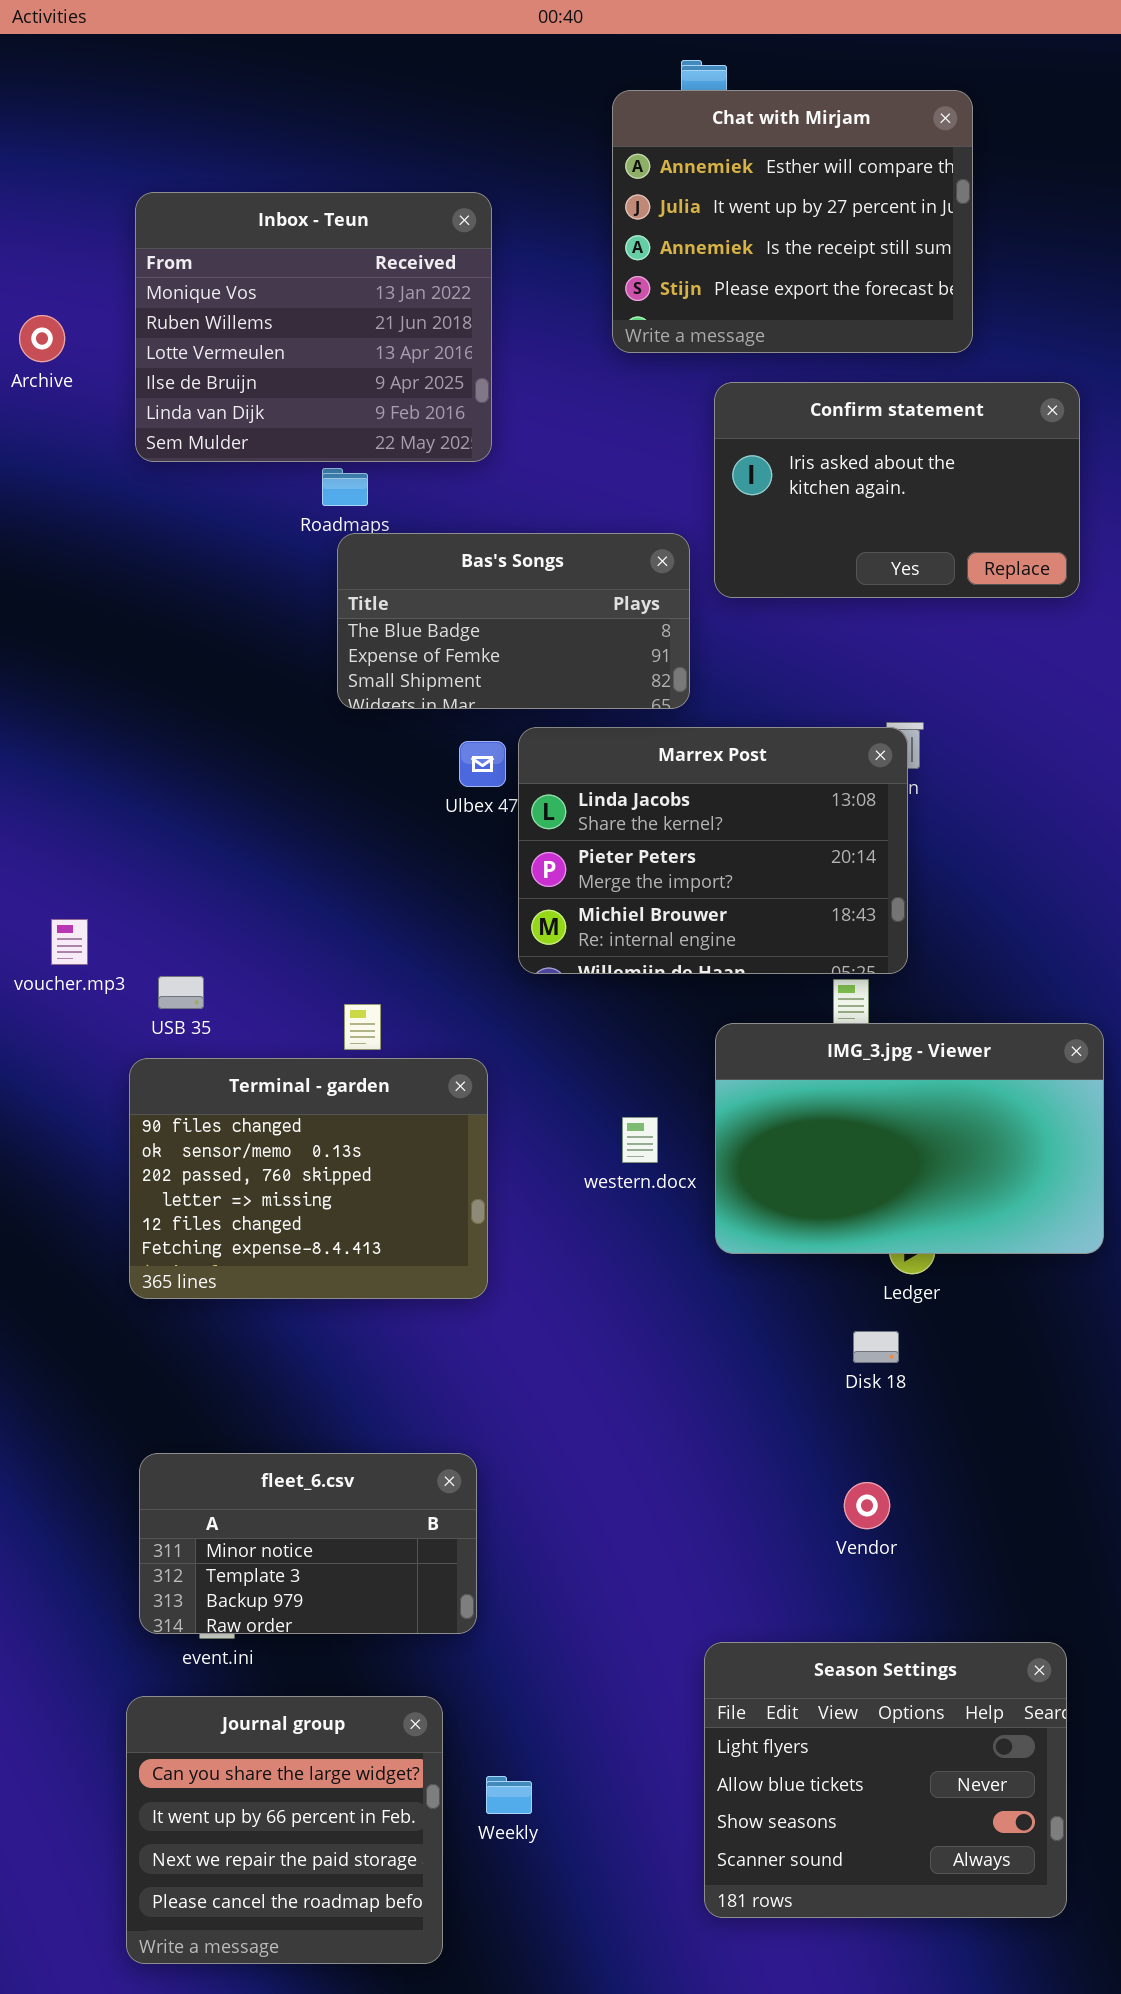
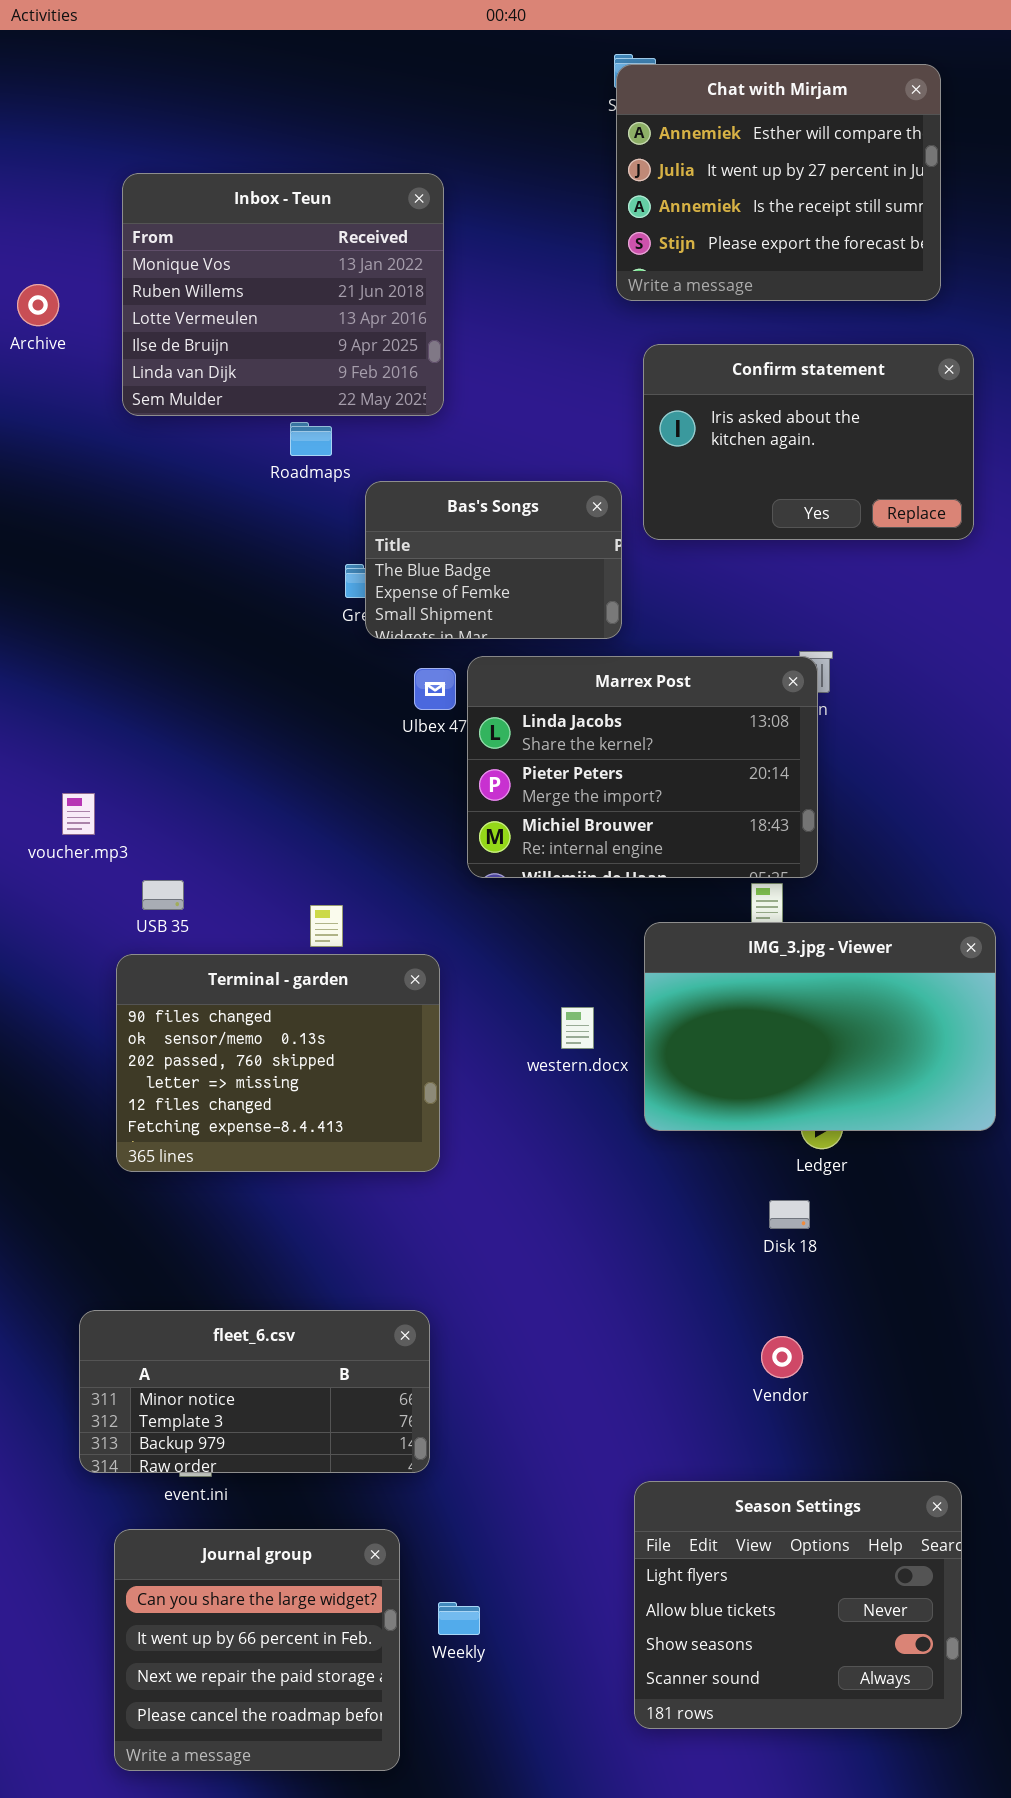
Chat with Mirjam: [612,90,973,353] -> [616,64,941,301], moved
Bas's Songs: [337,533,690,709] -> [365,481,622,639], resized
voucher.mp3: [51,919,88,965] -> [62,793,95,835], moved
fleet_6.csv: [139,1453,477,1634] -> [79,1310,430,1473], resized

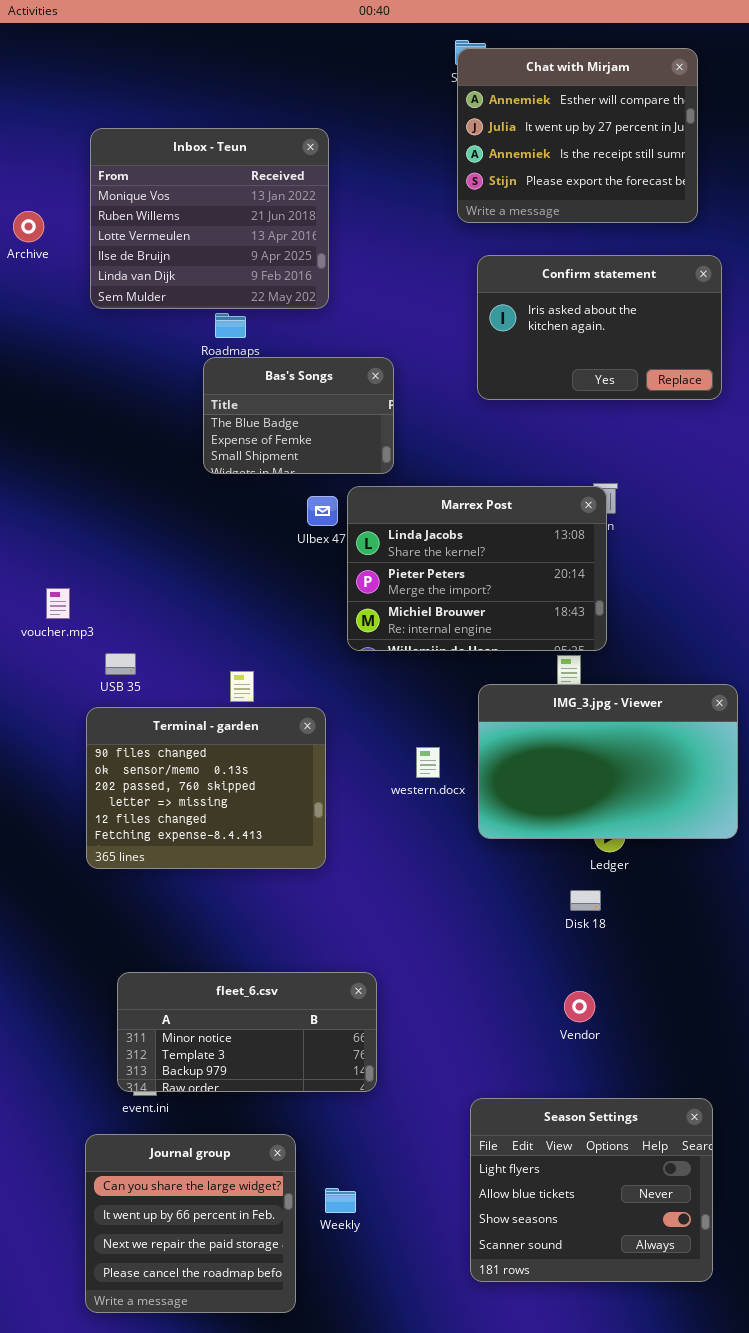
Bas's Songs: [365,481,622,639] -> [203,357,394,474], moved
fleet_6.csv: [79,1310,430,1473] -> [117,972,377,1092], moved

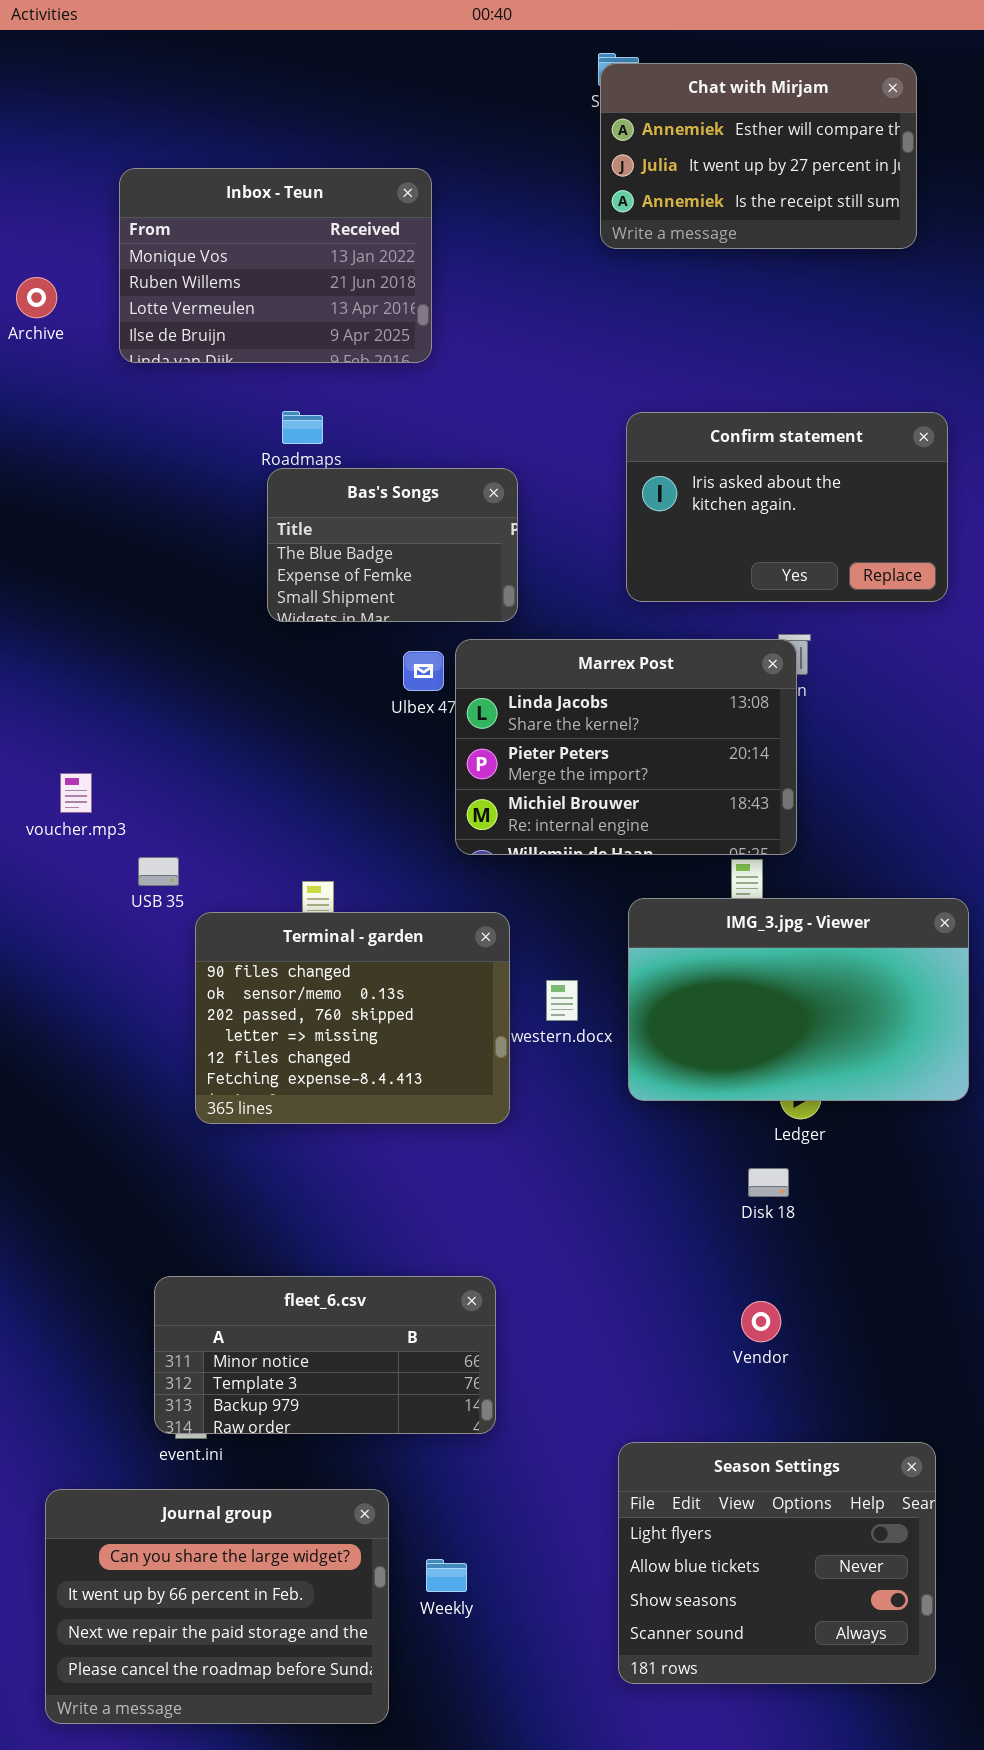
Chat with Mirjam: [457,48,698,223] -> [600,63,917,249], resized
Inbox - Teun: [90,128,329,309] -> [119,168,432,363], resized
Confirm statement: [477,255,722,400] -> [626,412,948,602], moved
Terminal - garden: [86,707,326,869] -> [195,912,510,1124], moved
Journal group: [85,1134,296,1313] -> [45,1489,389,1724], resized

